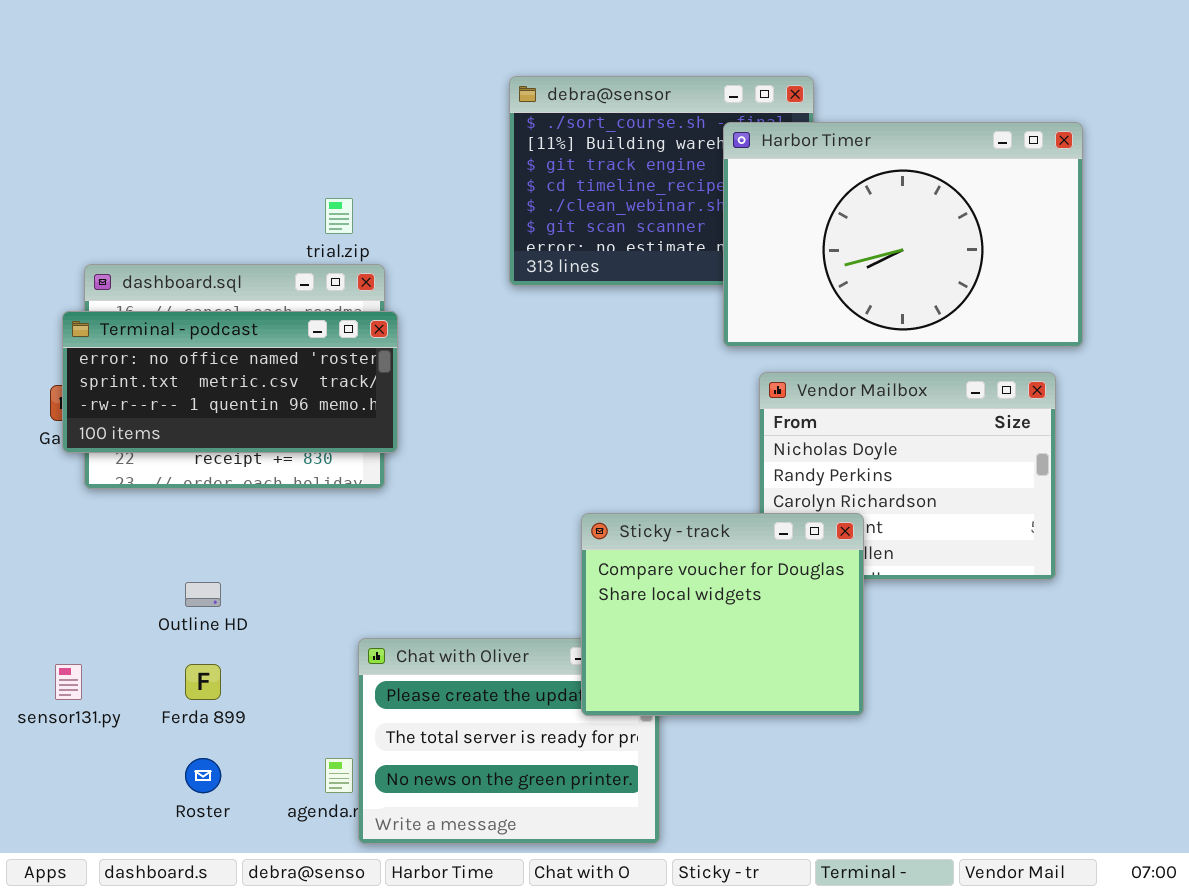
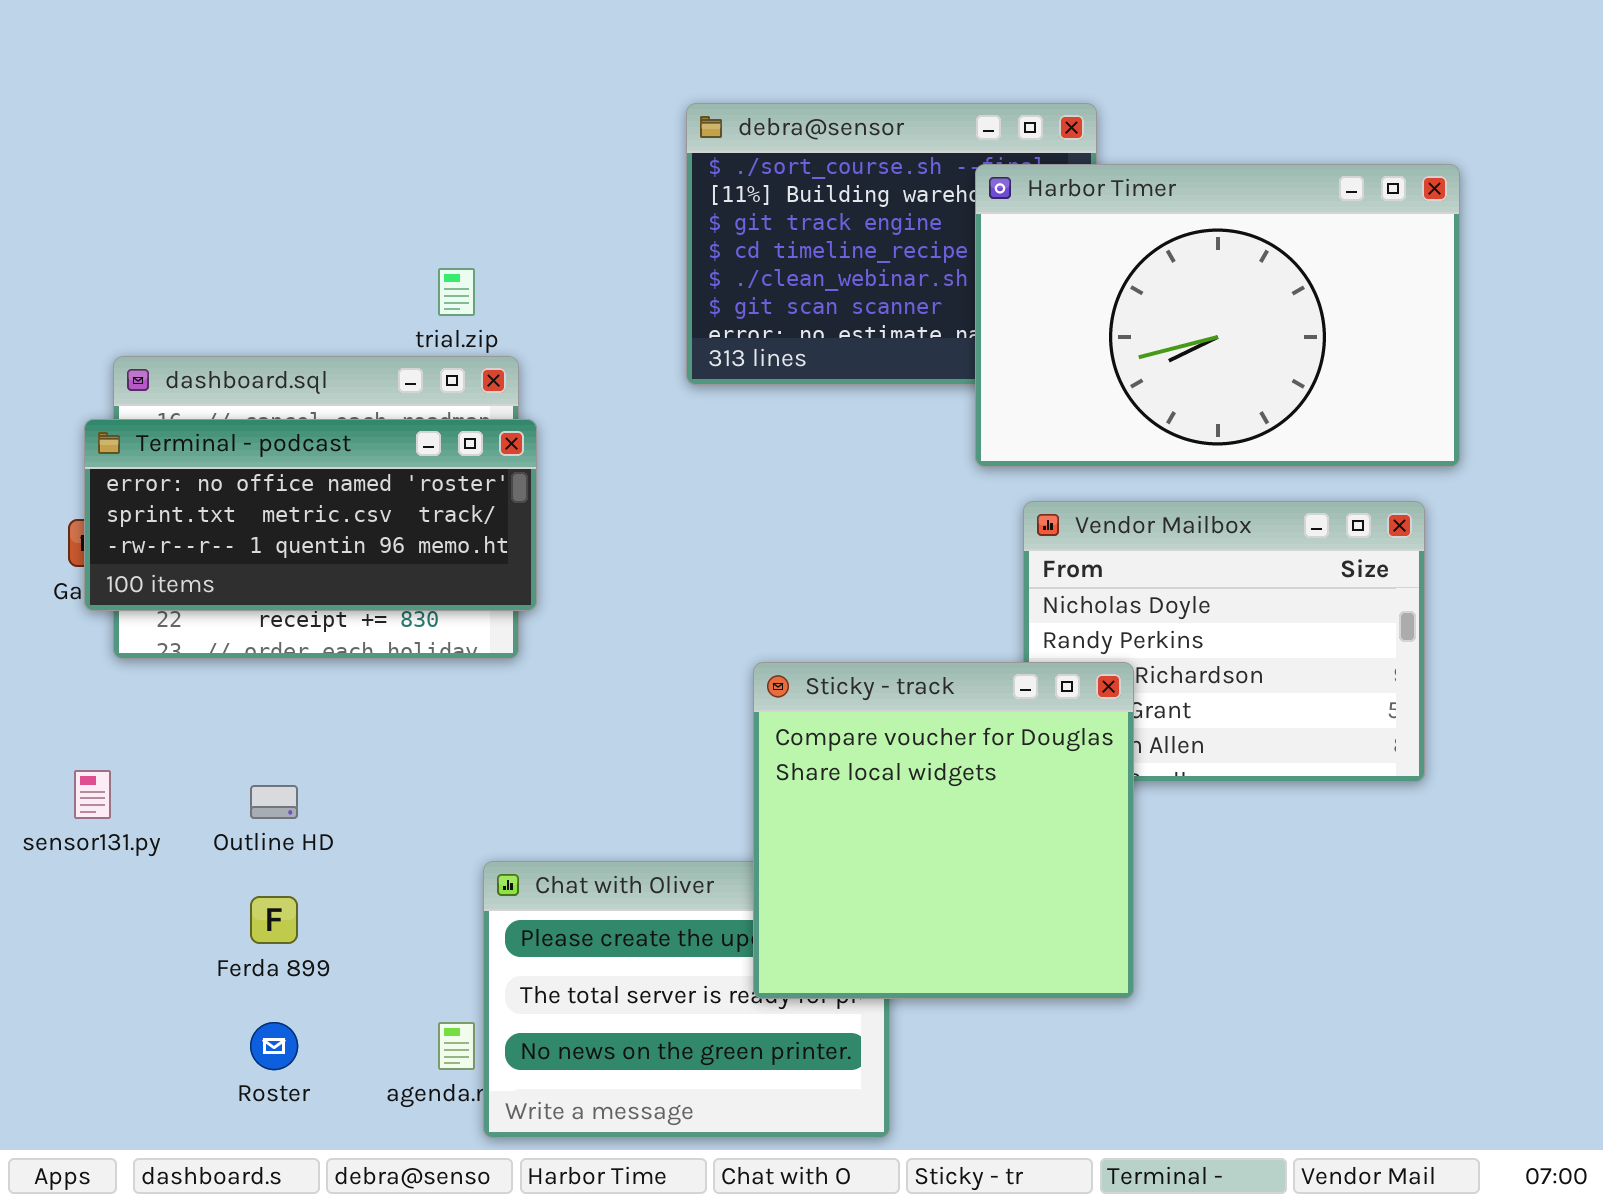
Sticky - track: [581,513,864,716] -> [753,662,1134,999], moved, resized
sensor131.py: [55,664,82,700] -> [74,770,111,819], moved

